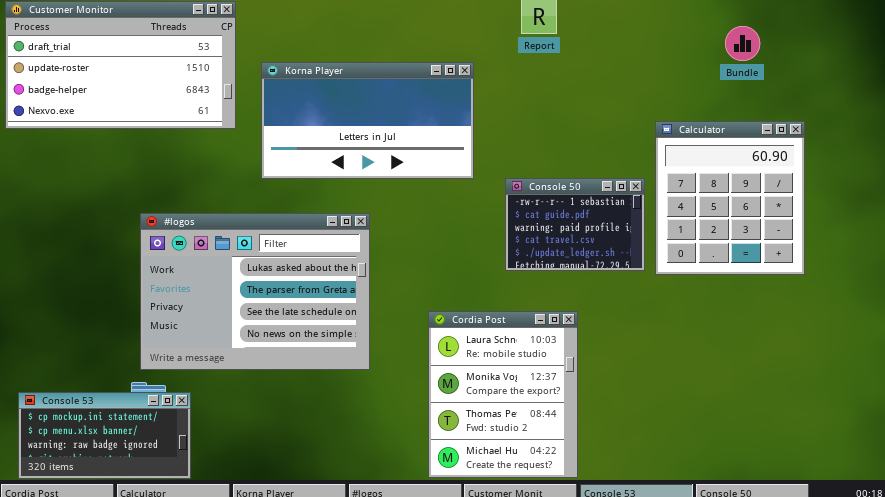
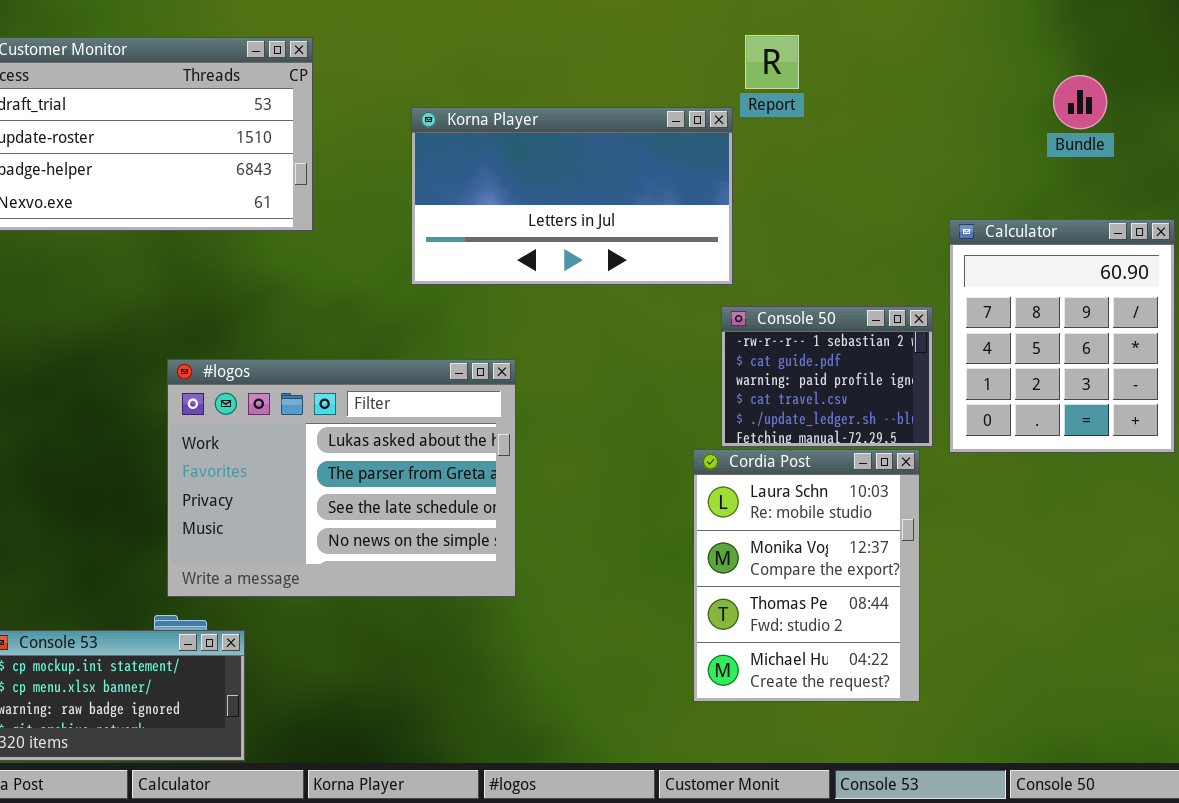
Korna Player: [261,62,474,179] -> [411,107,733,285], moved
Cordia Post: [428,311,578,478] -> [693,449,920,702], moved

